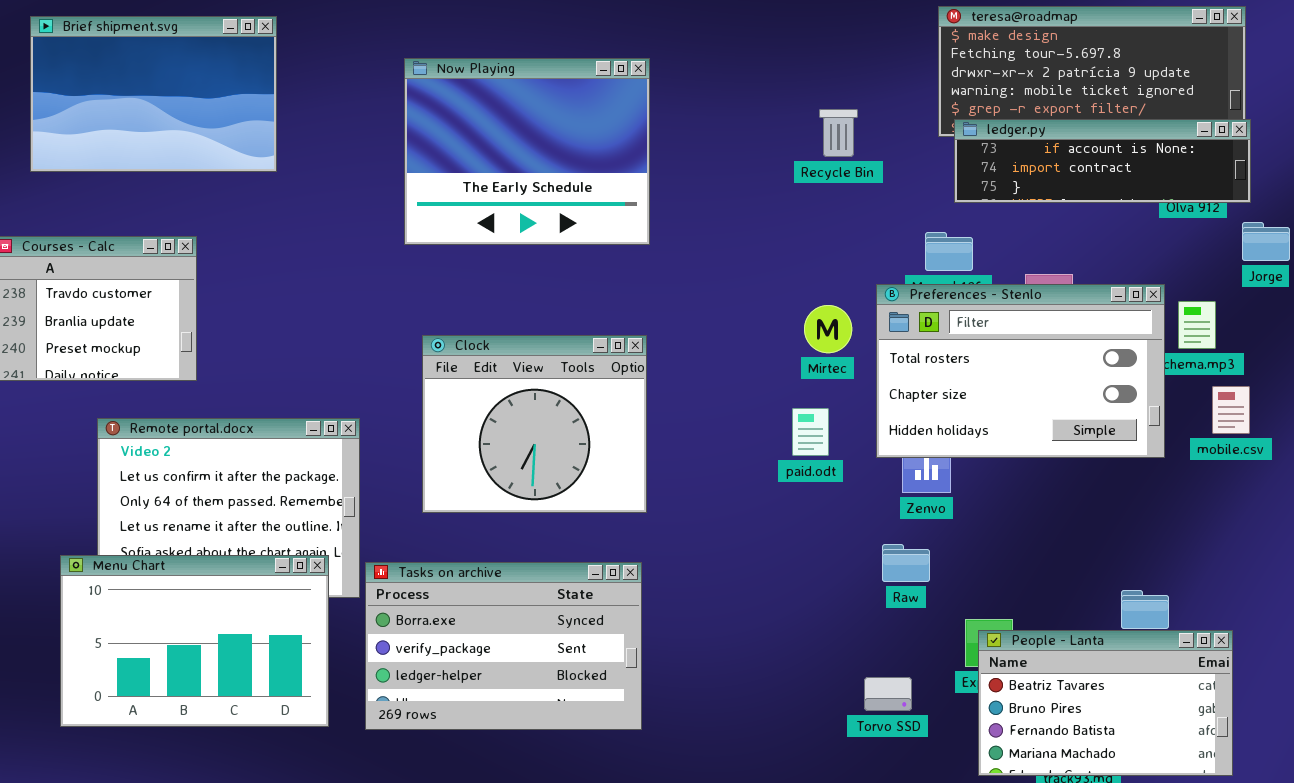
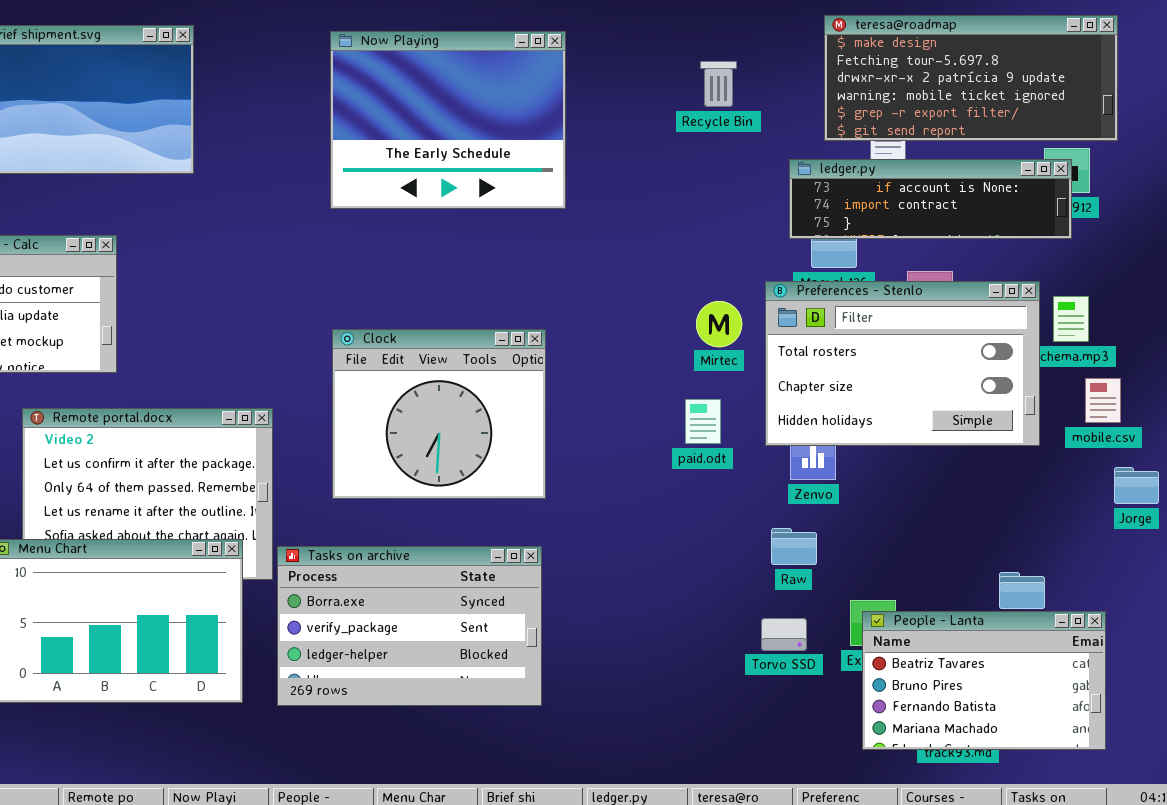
Now Playing: [404,58,650,245] -> [330,31,566,209], moved
Recycle Bin: [819,109,858,157] -> [700,61,737,107], moved
ledger.py: [954,119,1251,203] -> [789,159,1072,239], moved
Jorge: [1242,222,1290,261] -> [1114,467,1159,504], moved
Torvo SSD: [864,677,912,711] -> [761,618,807,651], moved

